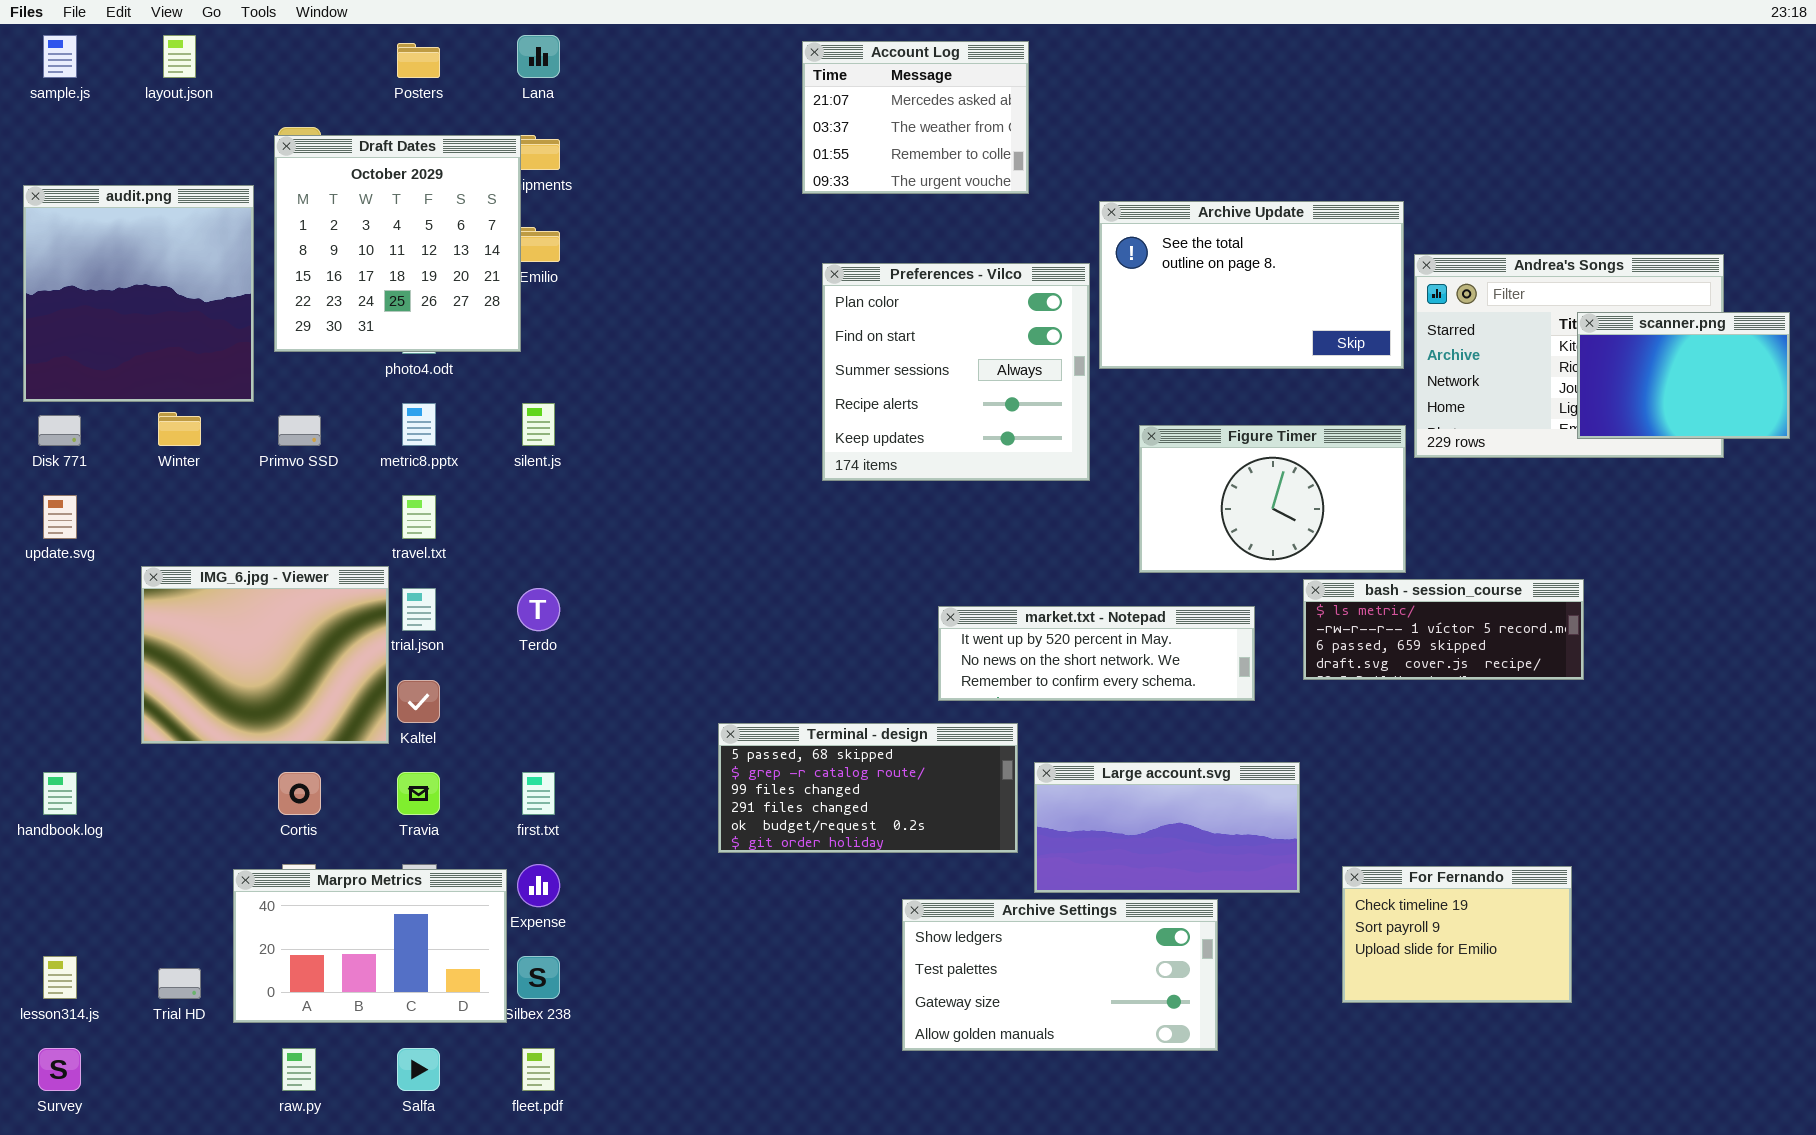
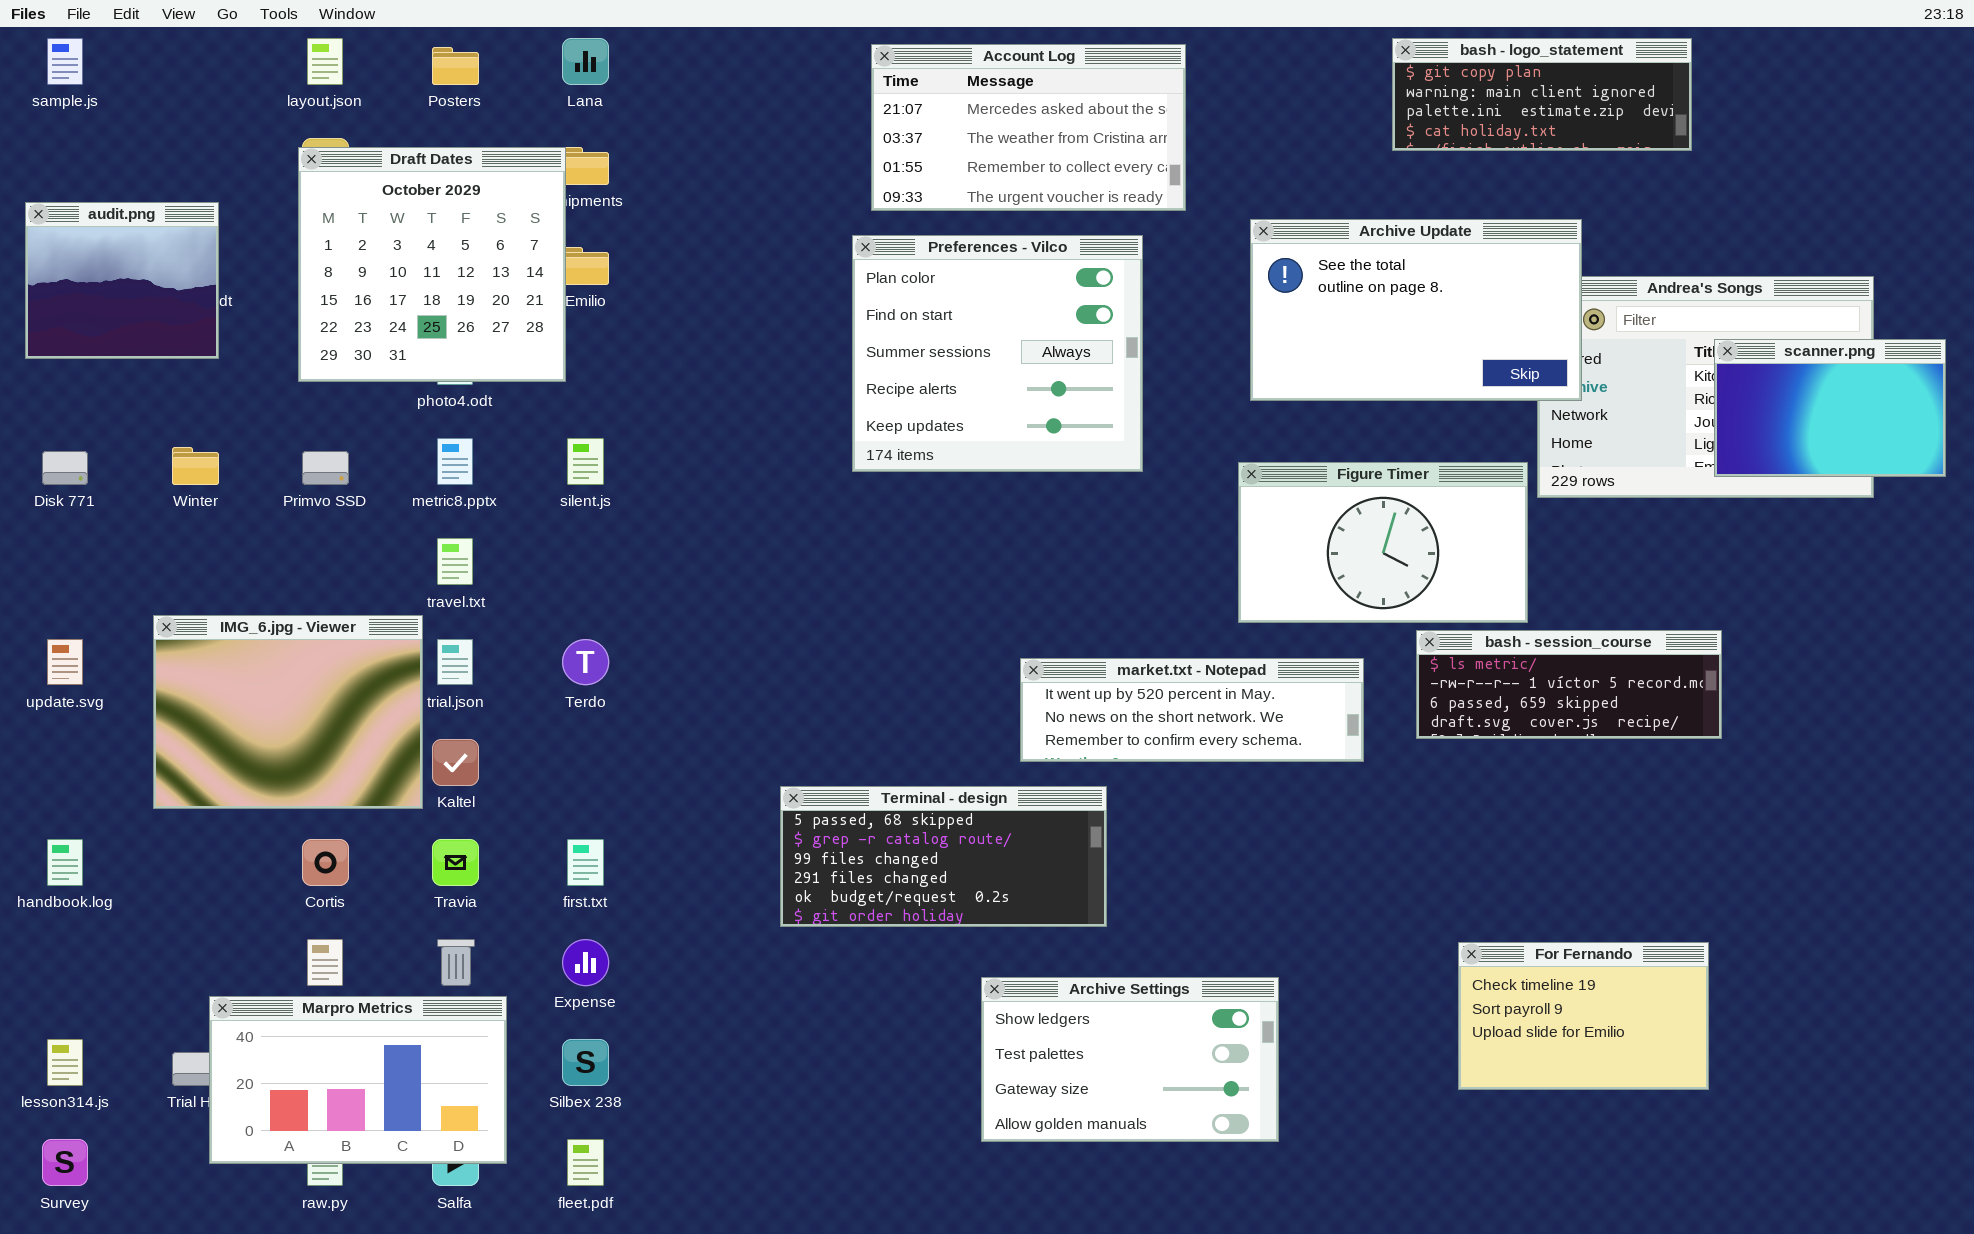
layout.json: [163,35,196,78] -> [307,38,343,85], moved
bash - logo_statement: none -> [1392,38,1692,151], opened
Account Log: [802,41,1029,194] -> [871,44,1186,211], resized
audit.png: [23,185,254,402] -> [25,202,219,359], resized
Archive Update: [1099,201,1404,369] -> [1250,219,1582,401], moved
Preferences - Vilco: [822,263,1090,481] -> [852,235,1143,472], moved
update.svg: [43,495,77,539] -> [47,639,83,685], moved
Large account.svg: [1034,762,1300,893] -> none, closed
Marpro Metrics: [233,869,507,1023] -> [209,996,507,1164], moved
Archive Settings: [902,899,1218,1051] -> [981,977,1279,1142], resized

